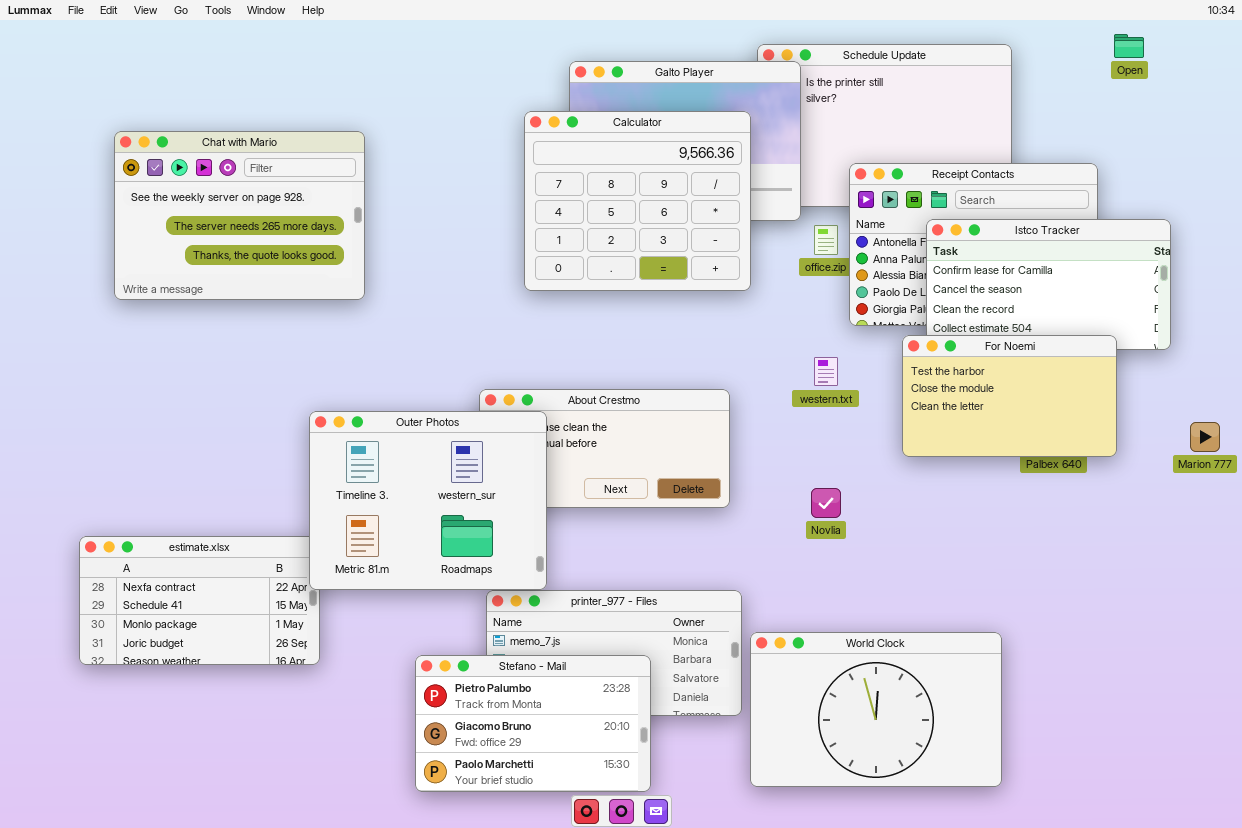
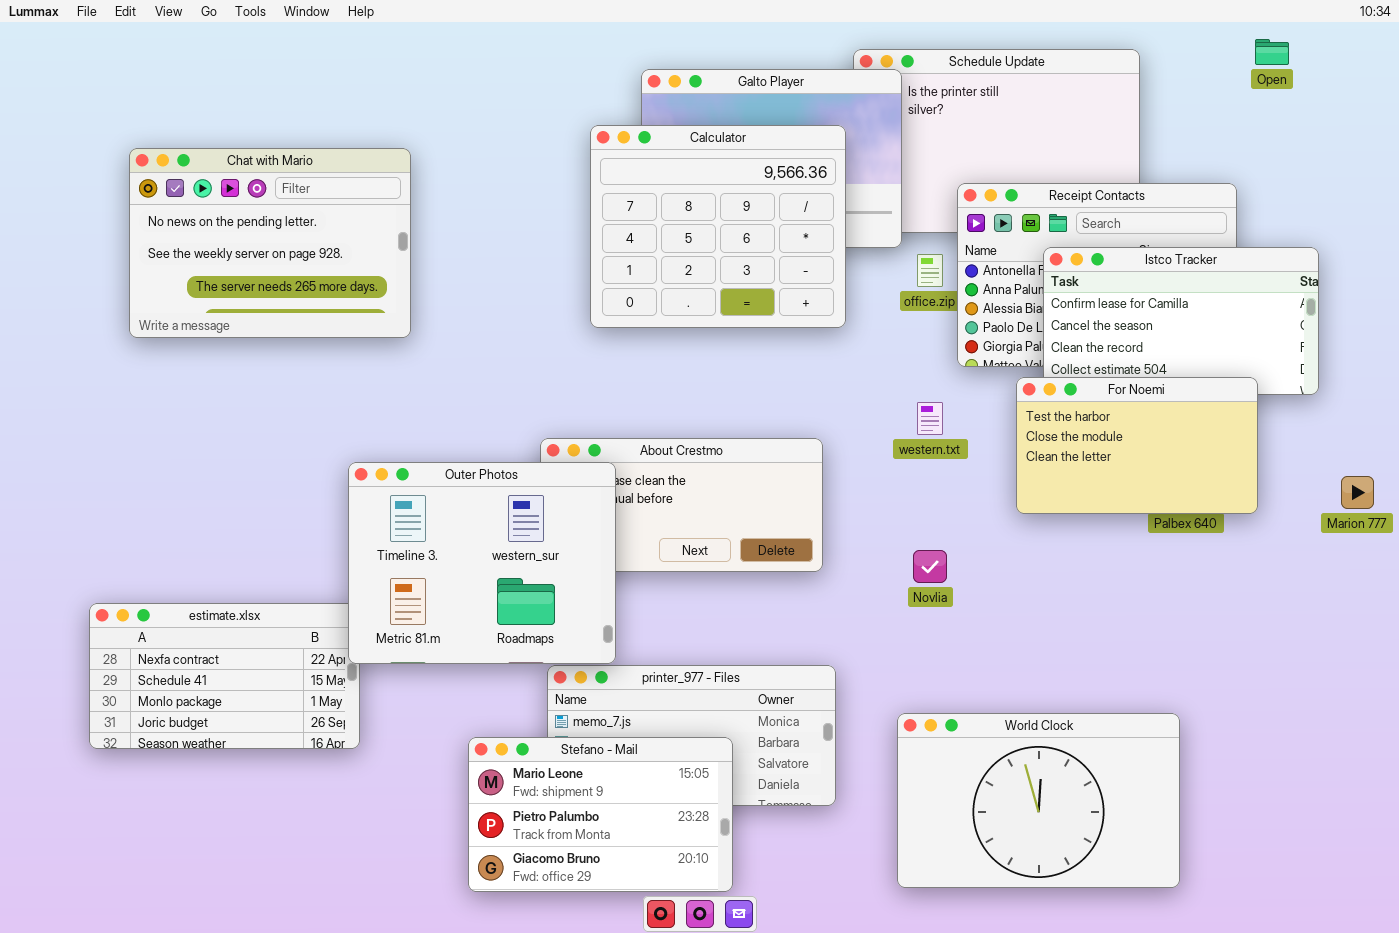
Chat with Mario: [114,131,365,300] -> [129,148,411,338], scrolled up 1 row
World Clock: [750,632,1002,787] -> [897,713,1180,888], moved
Stefano - Mail: [415,655,651,792] -> [468,737,733,892], scrolled up 1 row

